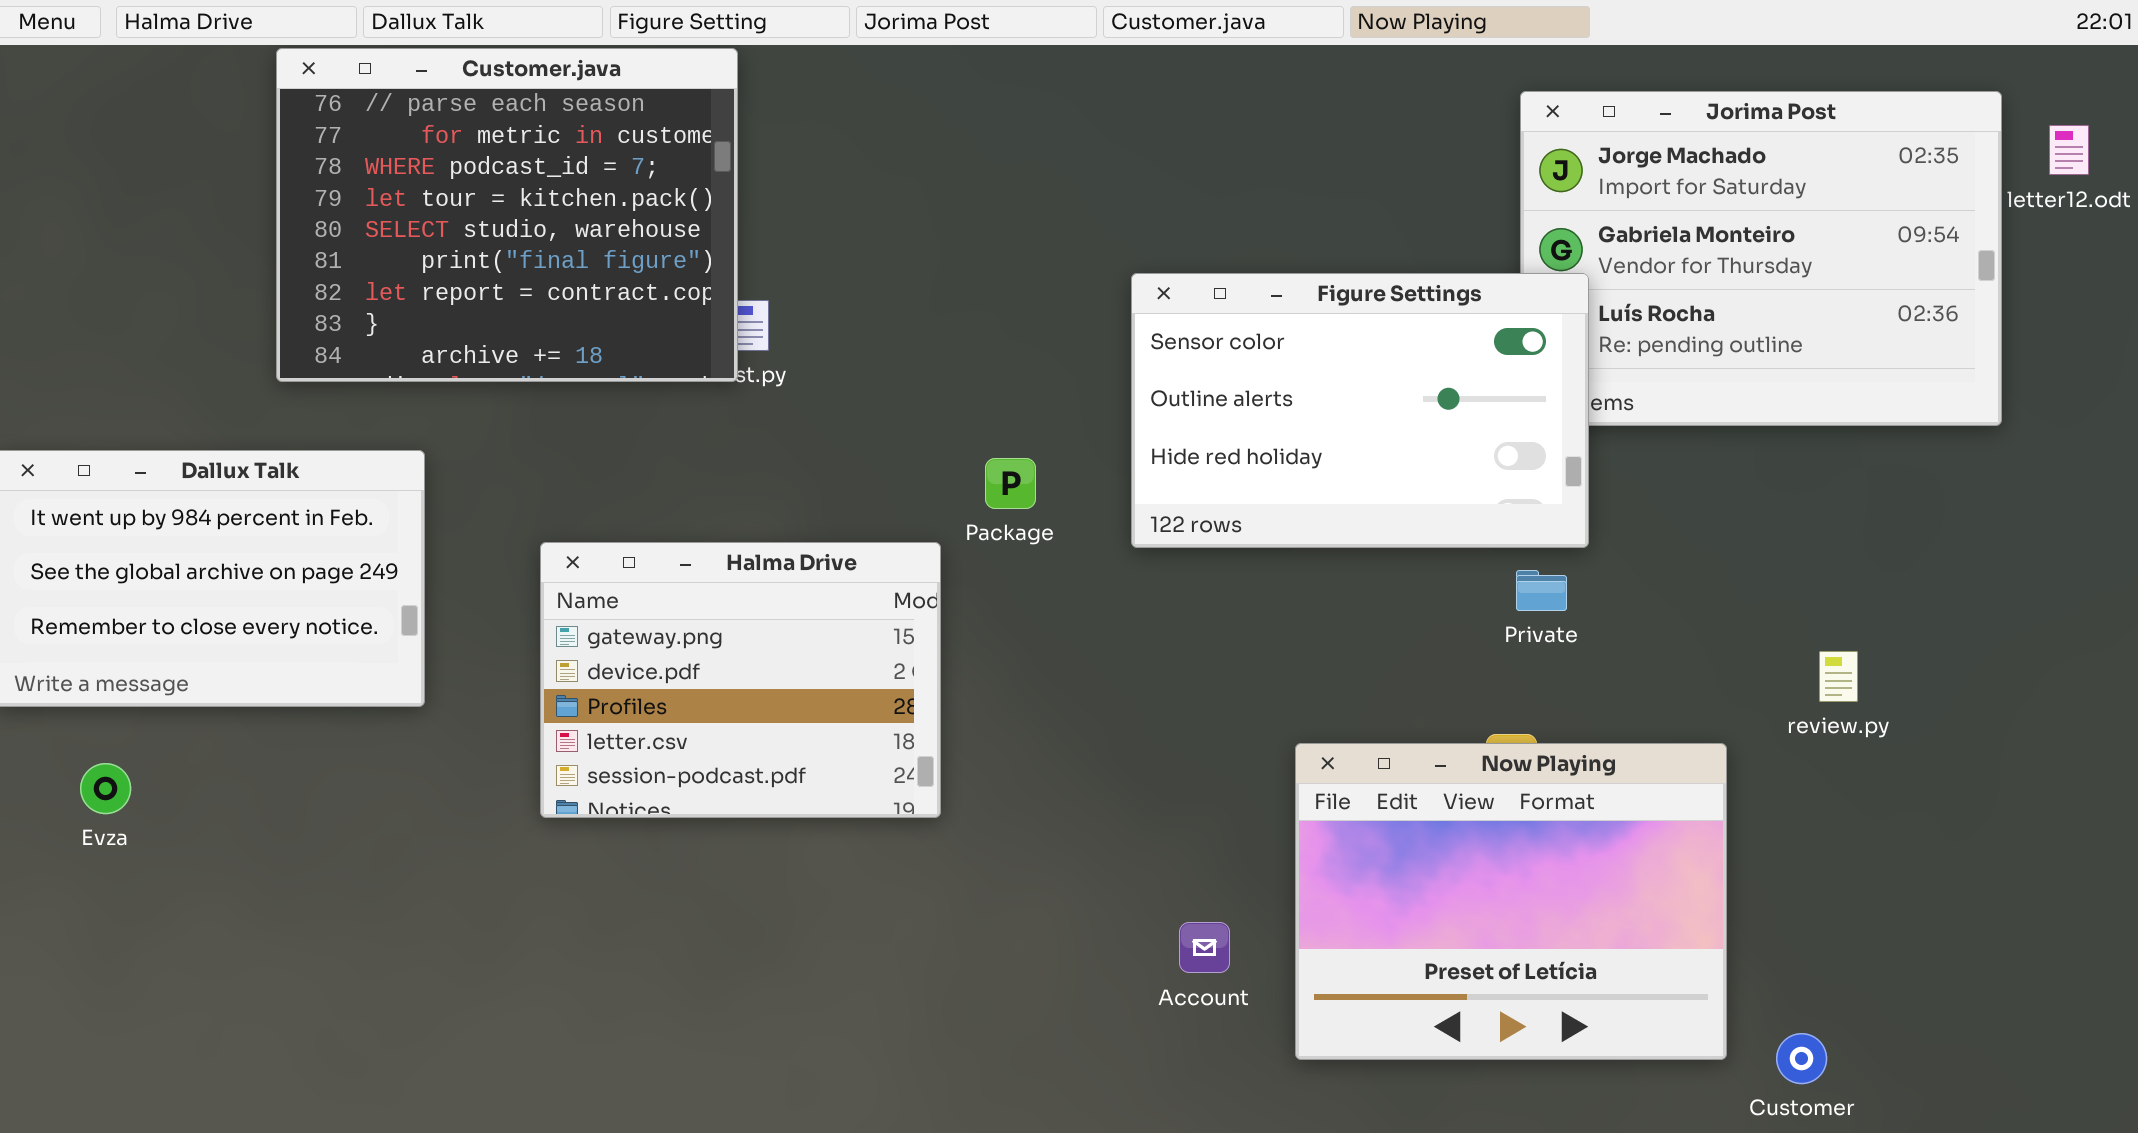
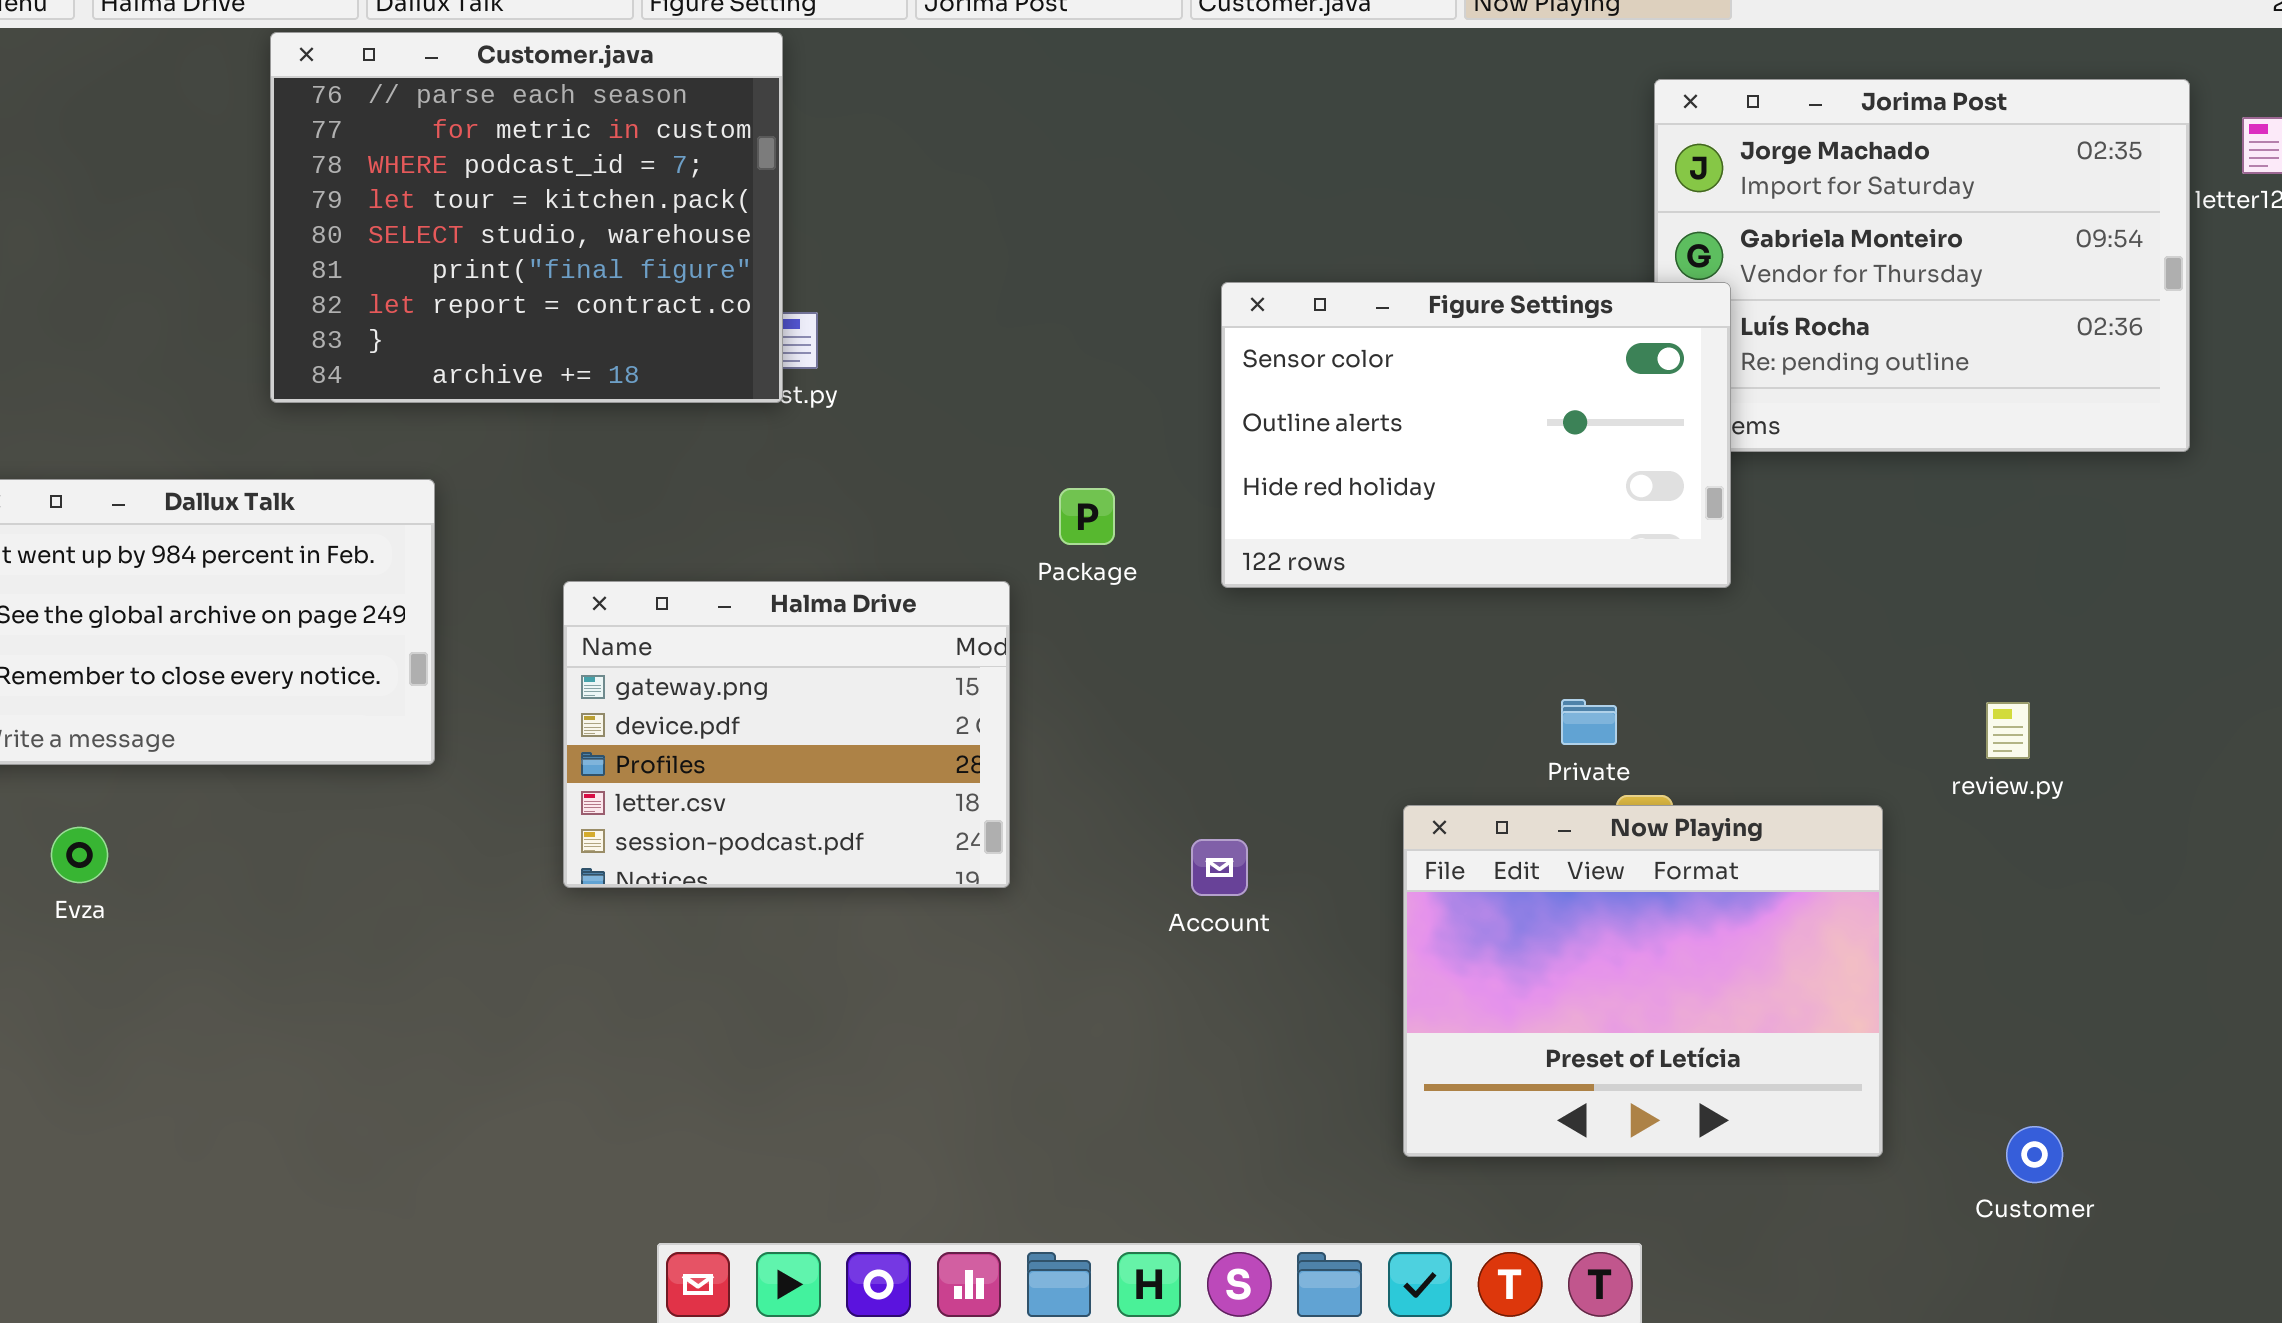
Private: [1516,570,1567,611] -> [1561,699,1617,745], moved
Account: [1179,922,1230,973] -> [1191,839,1248,896], moved
Customer: [1776,1033,1827,1084] -> [2006,1126,2063,1183], moved

